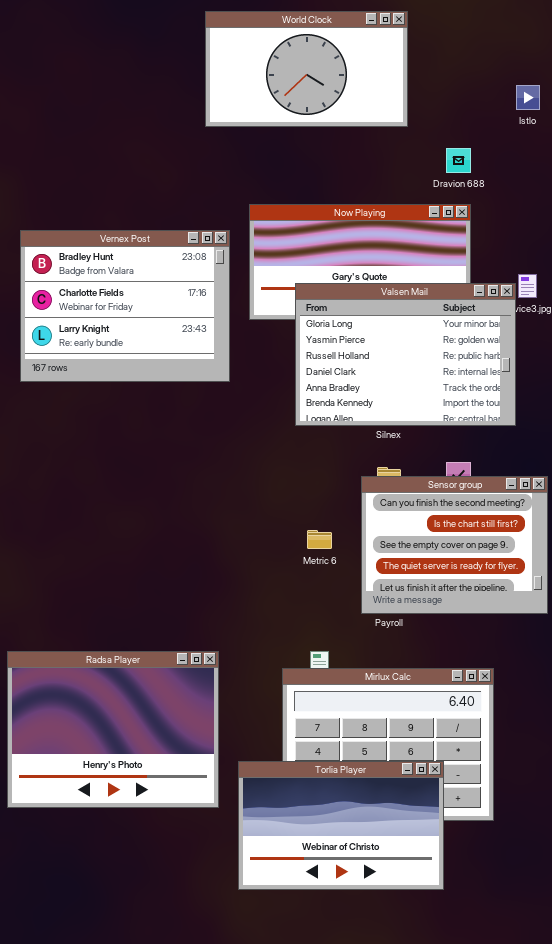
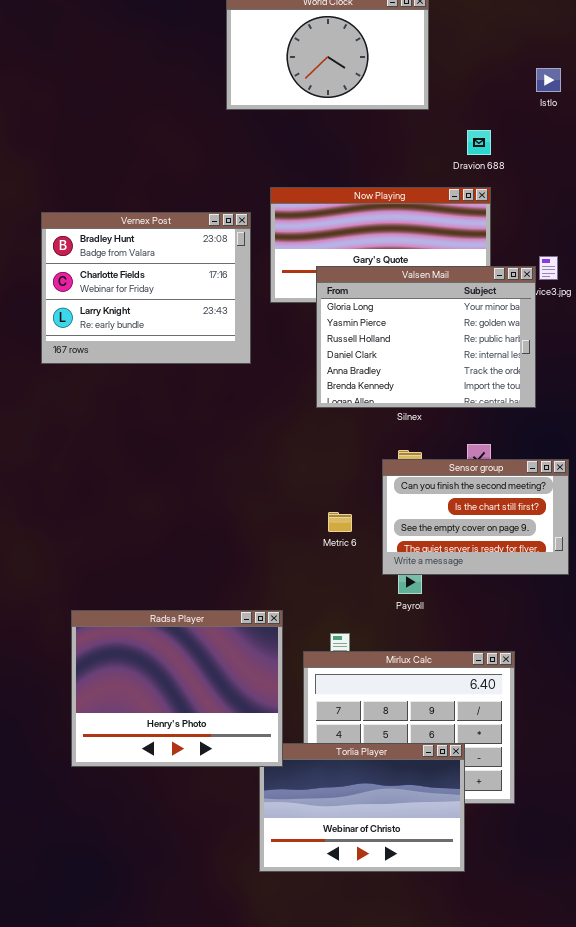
Sensor group: [361,476,548,614] -> [382,459,569,575], resized
Radsa Player: [7,651,219,808] -> [71,610,283,767], moved

